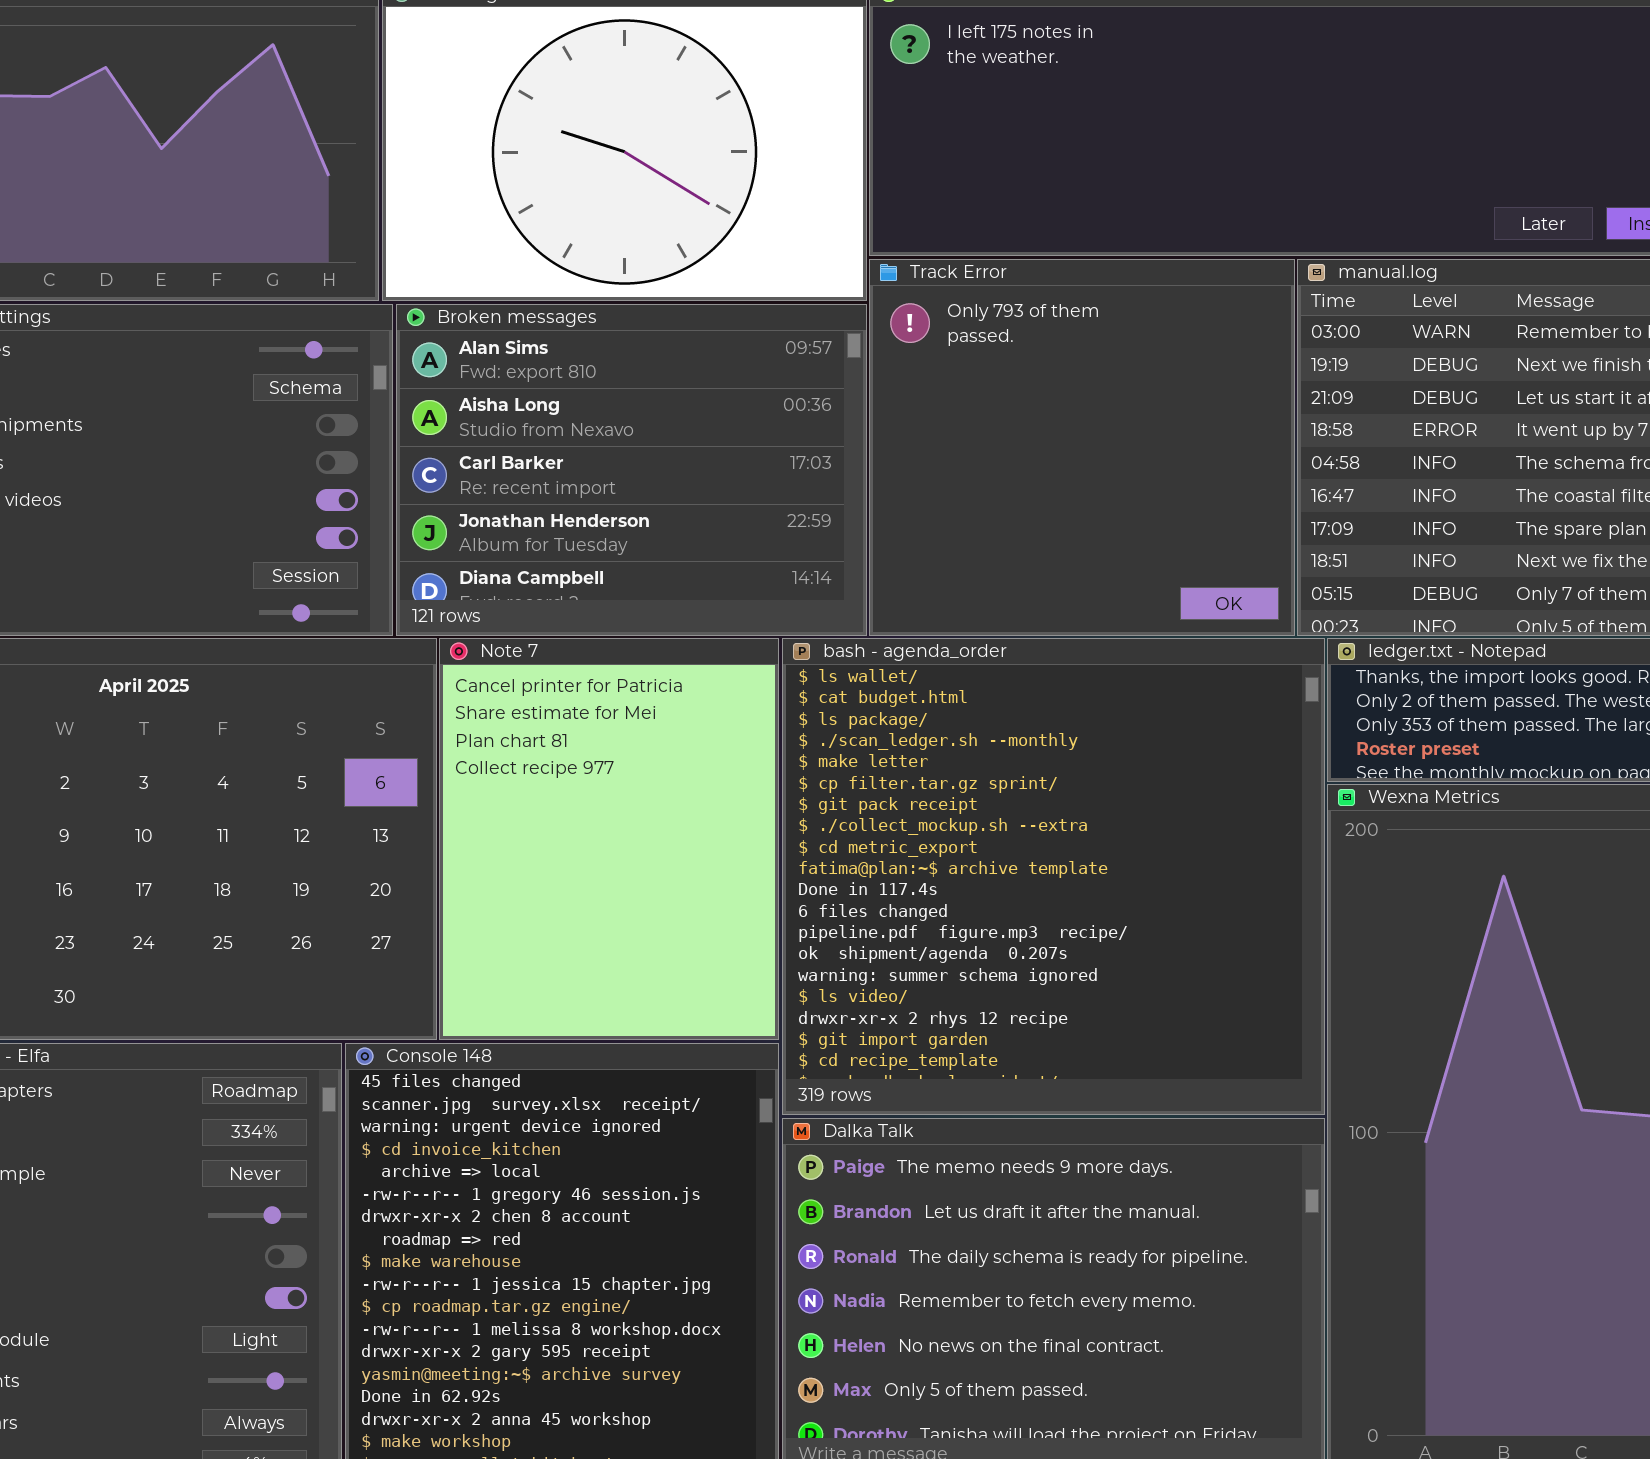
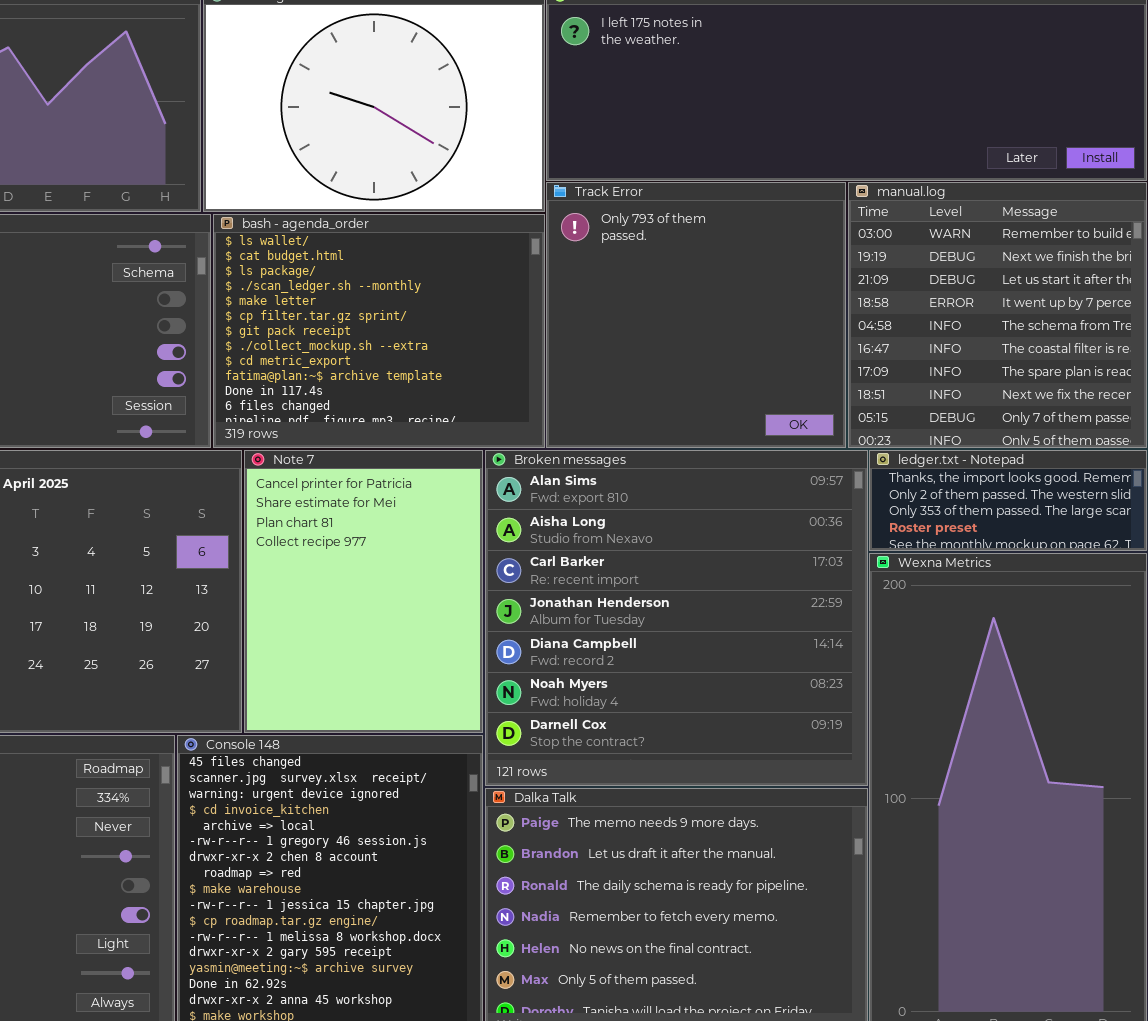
Broken messages: [396,304,867,636] -> [485,450,868,786], moved, resized
bash - agenda_order: [782,638,1325,1115] -> [213,214,545,448], moved, resized

